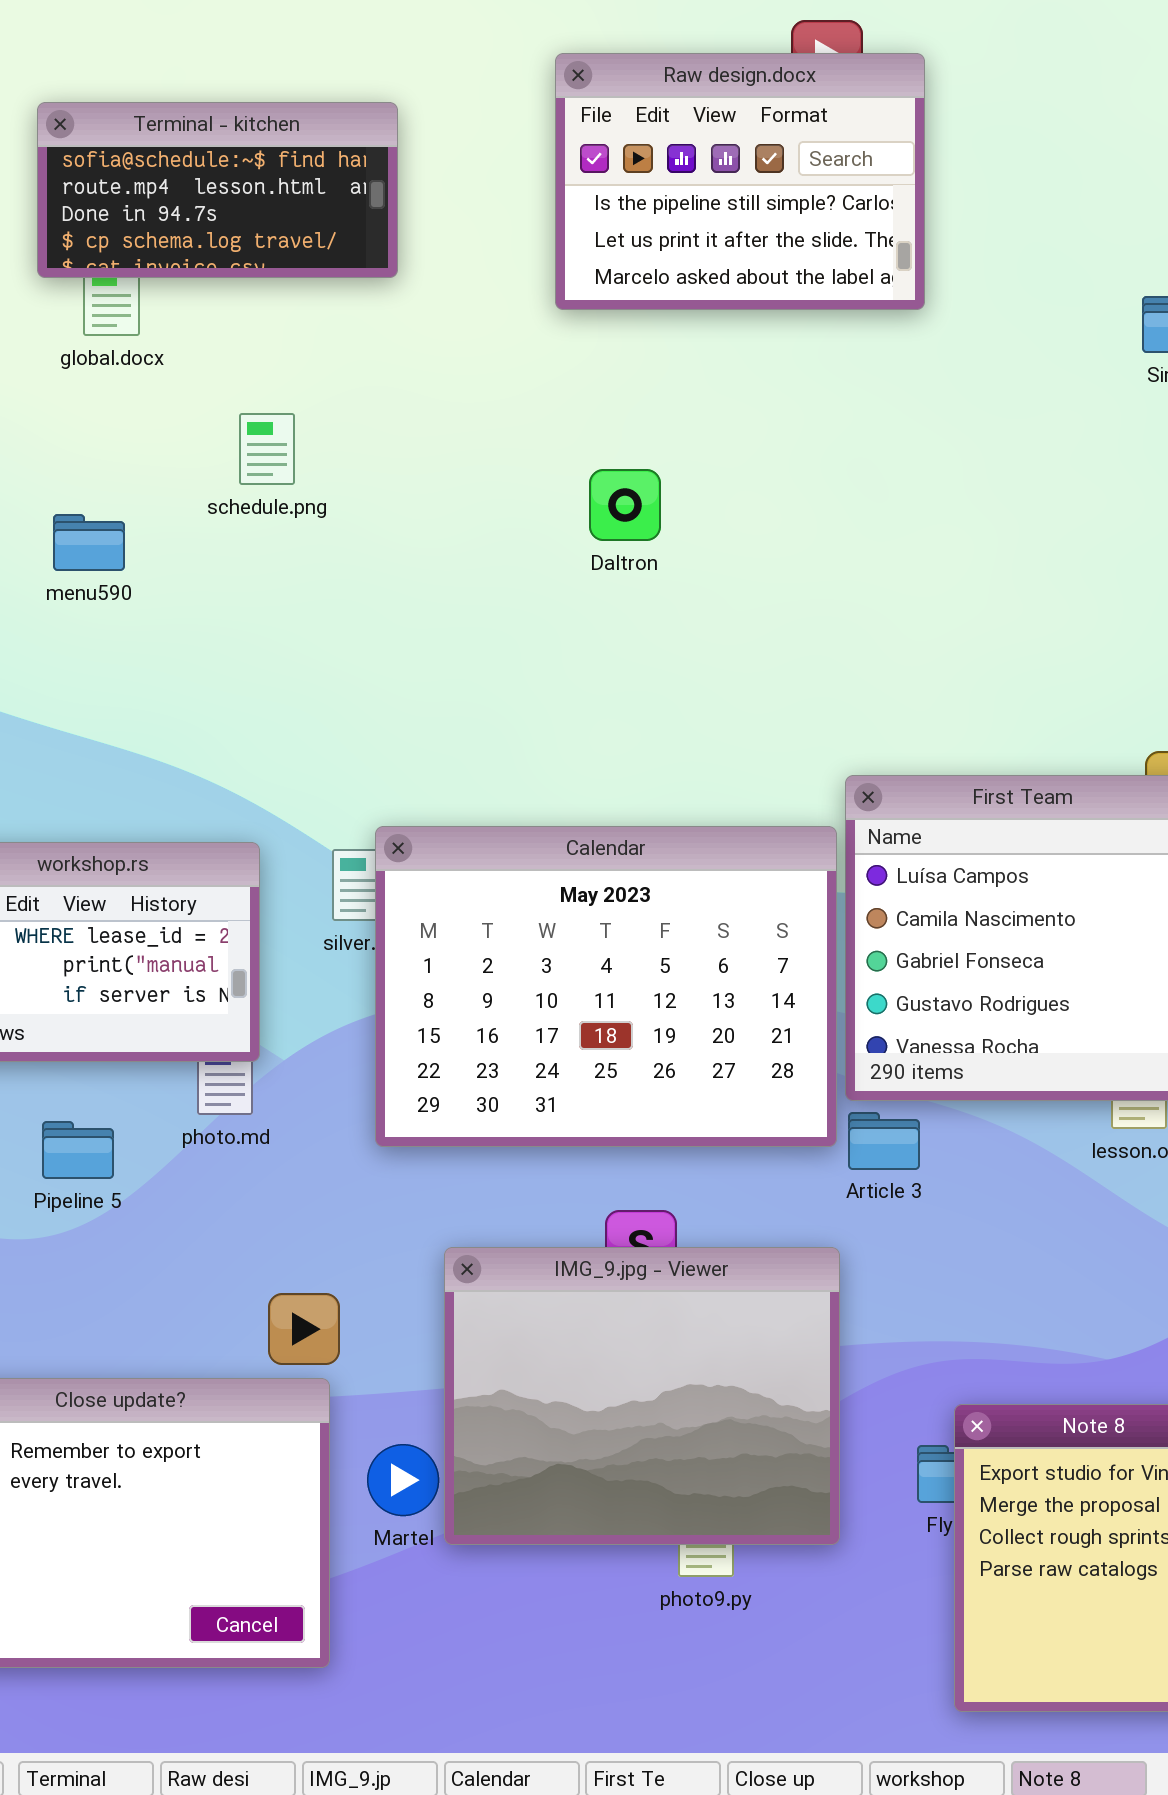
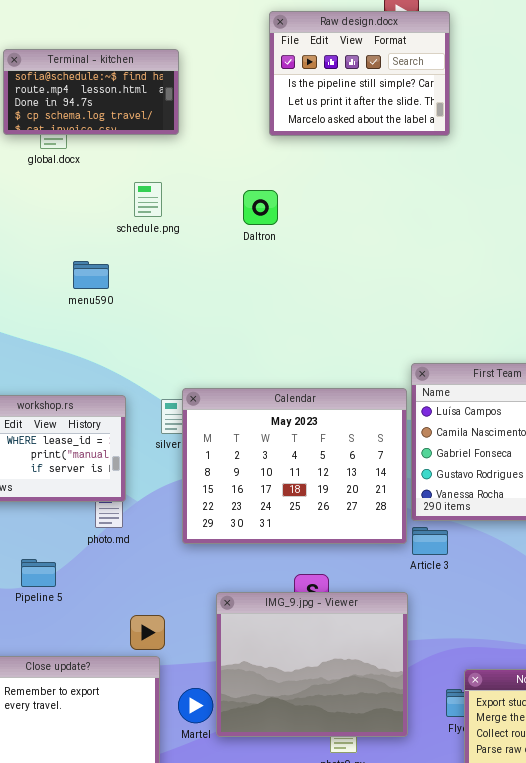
Terminal - kitchen: [37,102,398,278] -> [3,49,179,135], moved
schedule.png: [239,413,295,485] -> [134,182,162,217], moved
Daltron: [589,469,661,541] -> [243,190,278,225], moved
menu590: [53,514,125,571] -> [73,261,109,289], moved
Pipeline 5: [42,1121,114,1179] -> [21,559,56,587], moved

